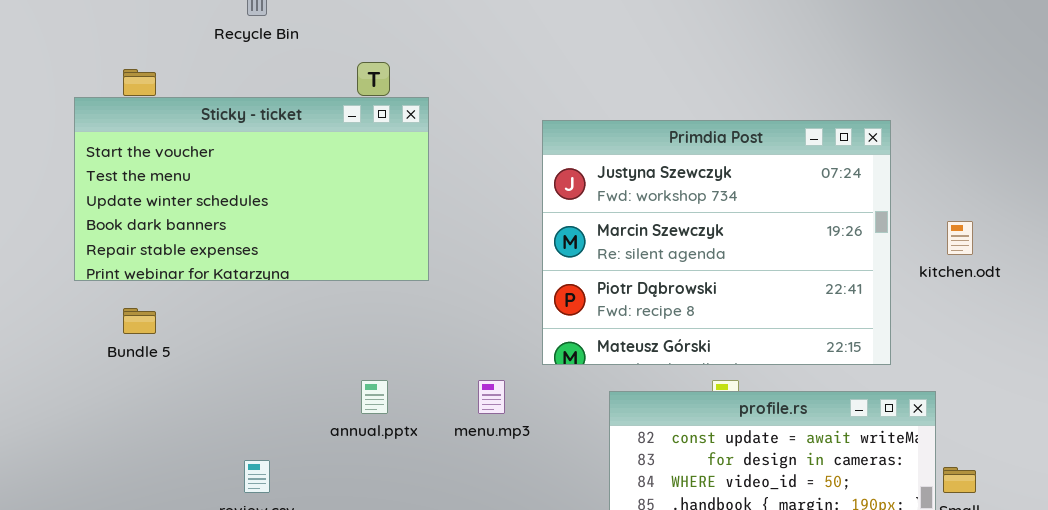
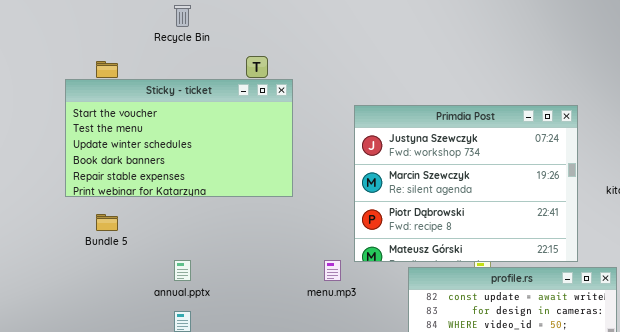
Primdia Post: [542,120,891,365] -> [354,105,578,262], moved
annual.pptx: [361,380,388,414] -> [174,260,191,281], moved

